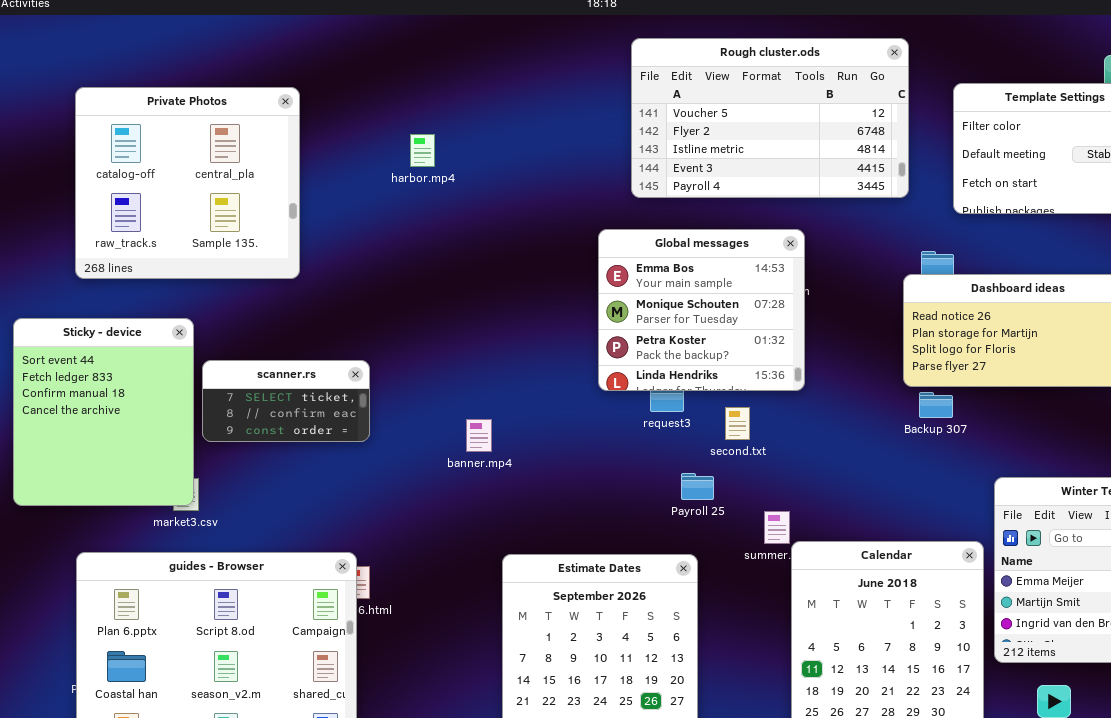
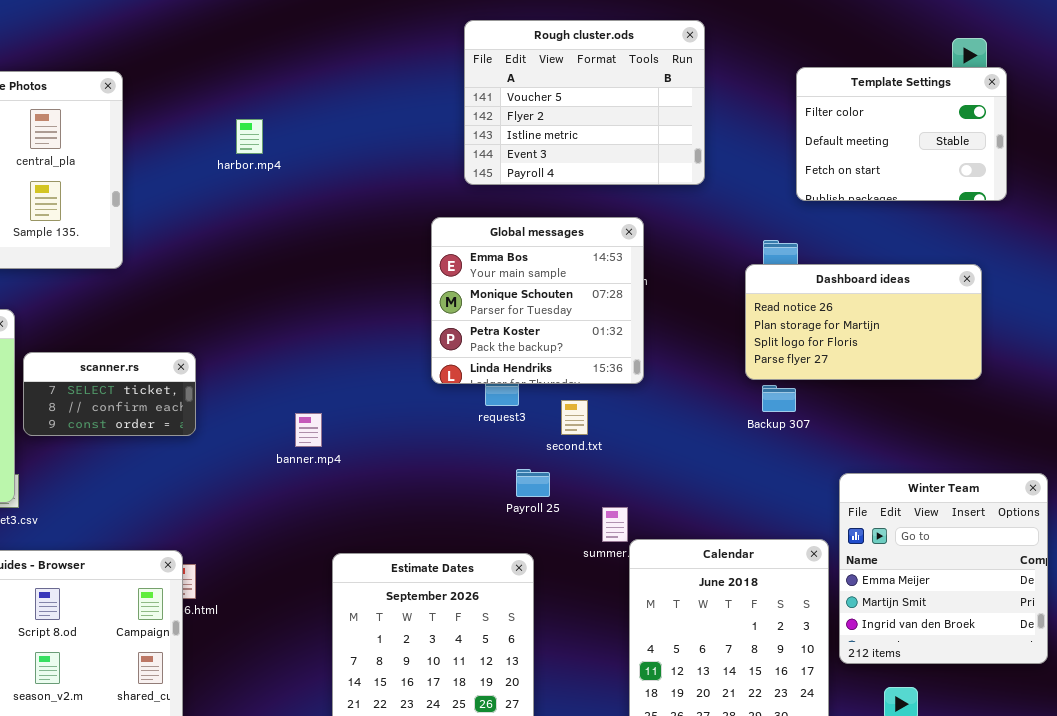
Rough cluster.ods: [631,38,909,198] -> [464,20,705,185], resized

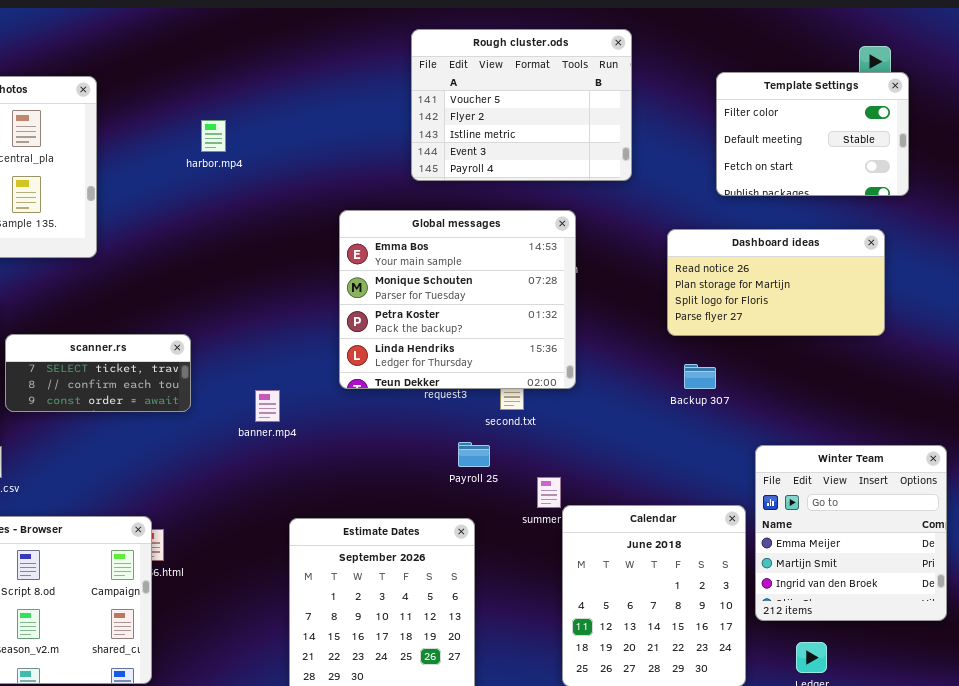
Global messages: [431,217,644,384] -> [339,210,576,389], resized
Dashboard ideas: [745,264,982,380] -> [667,229,885,336], moved
scanner.rs: [23,352,196,436] -> [5,334,191,412], resized

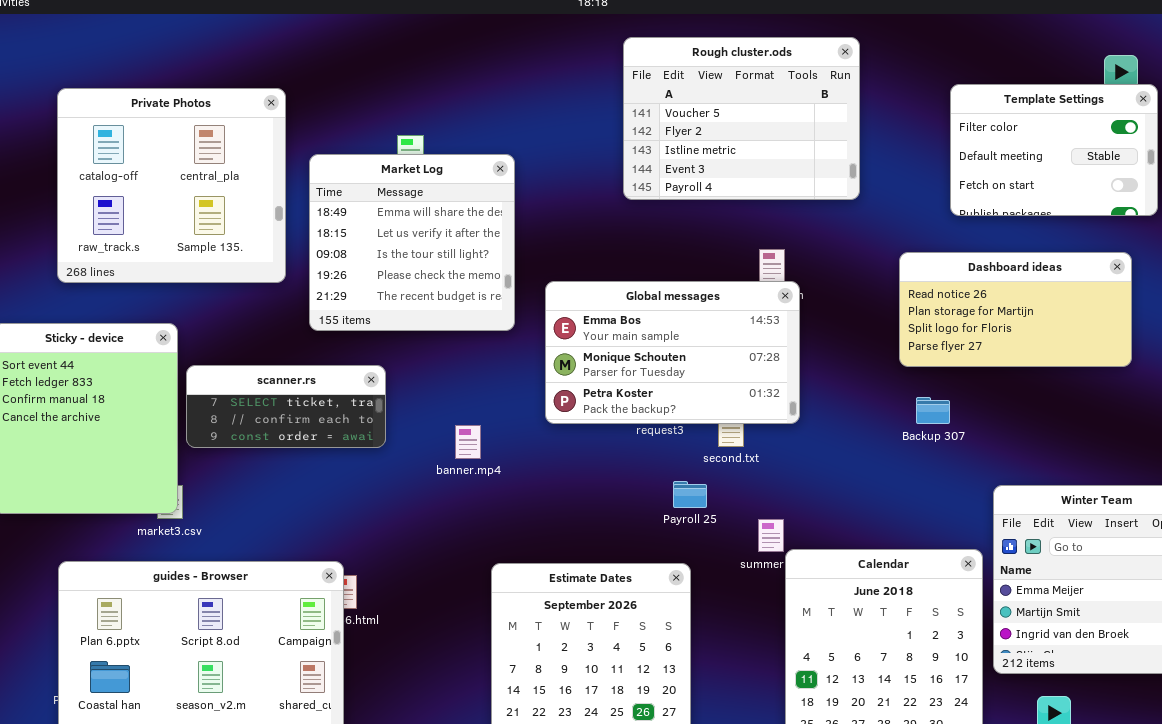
Market Log: none -> [309,154,515,331], opened
Global messages: [339,210,576,389] -> [545,281,800,424], resized

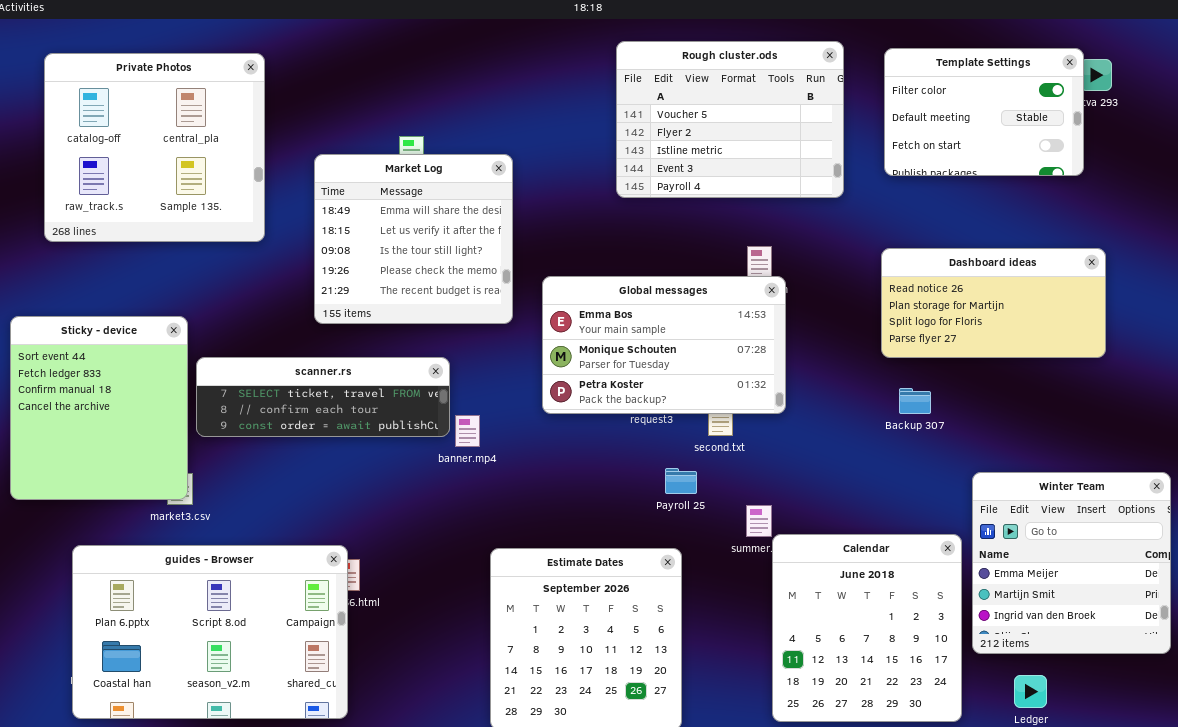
Template Settings: [950,84,1158,216] -> [884,48,1084,176], moved
Private Photos: [57,88,286,283] -> [44,53,265,242], moved
scanner.rs: [186,365,386,448] -> [196,357,450,437], resized

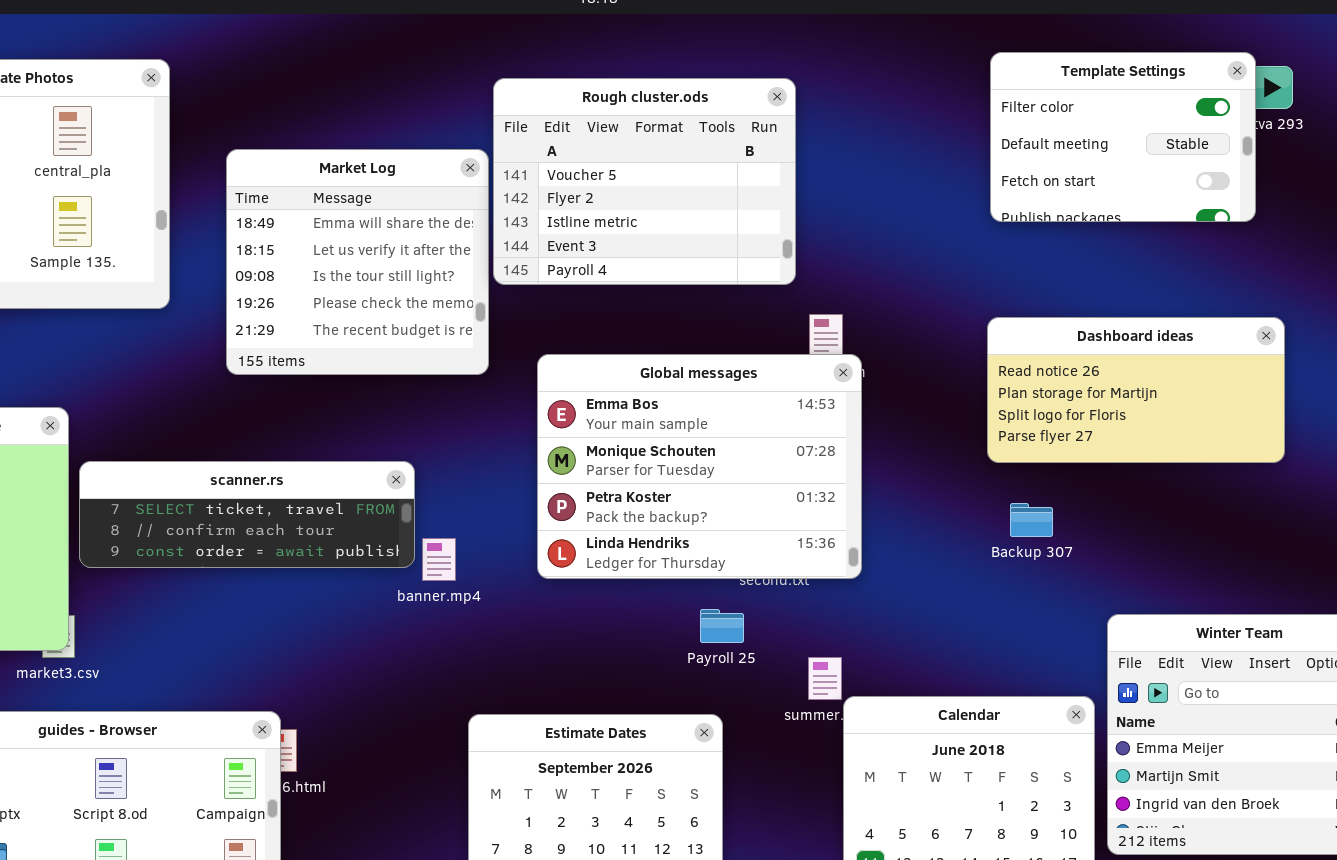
Rough cluster.ods: [616,41,844,198] -> [493,78,796,285], moved
Market Log: [314,154,513,324] -> [226,149,489,375], moved
Global messages: [542,276,786,414] -> [537,354,862,579], resized

